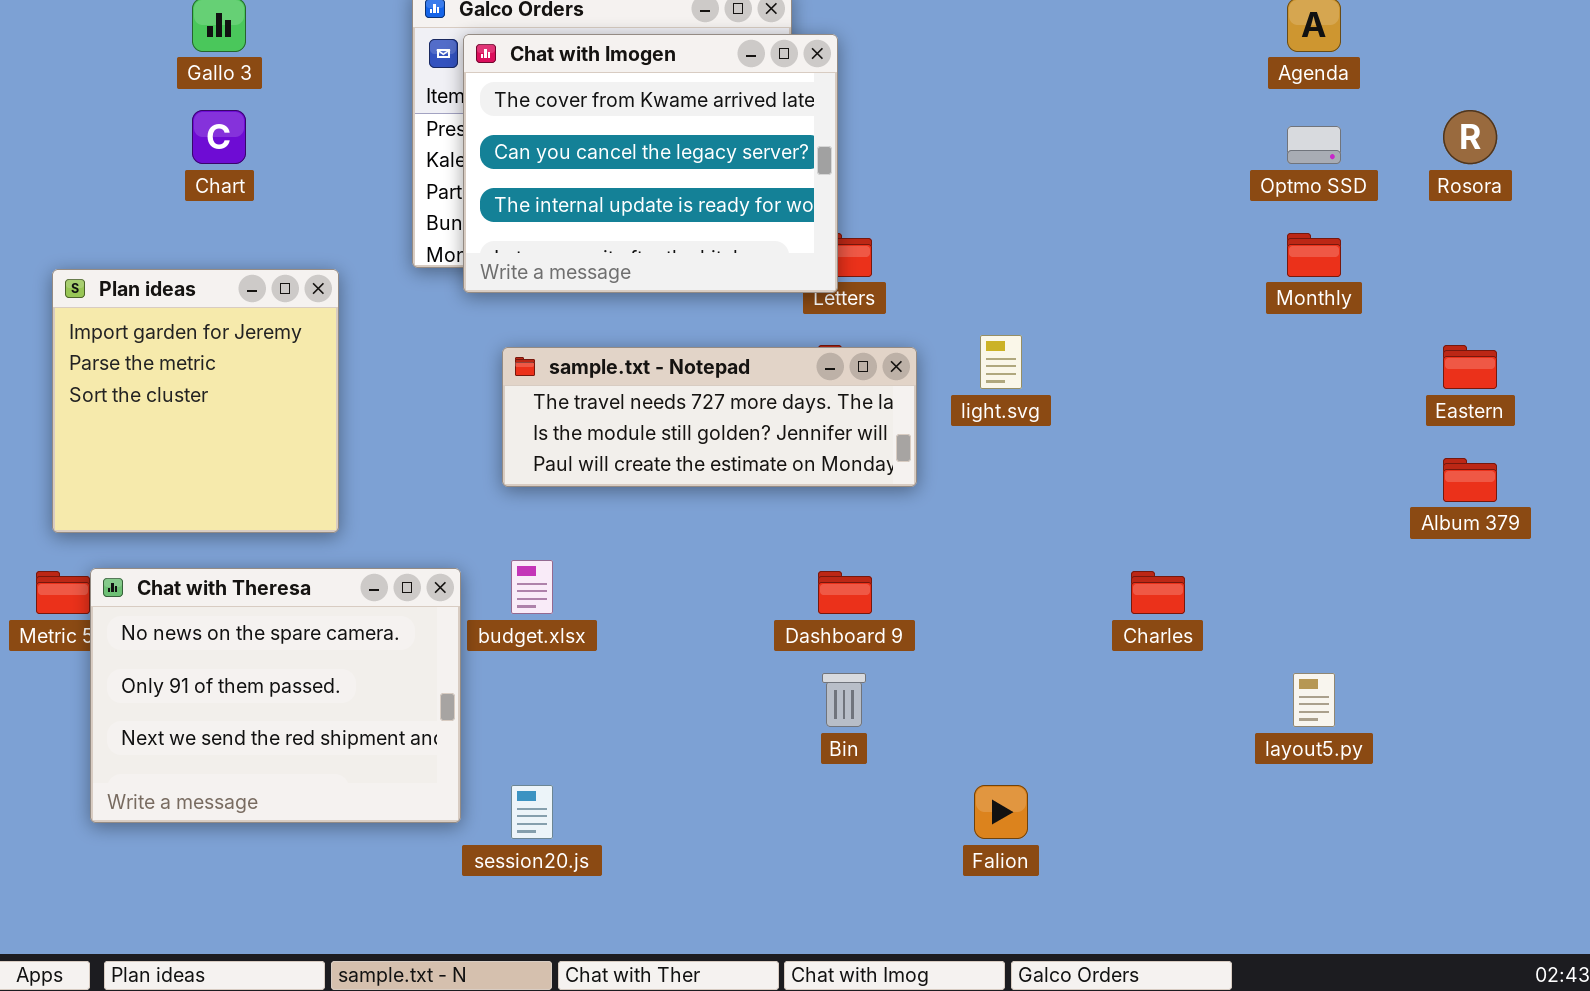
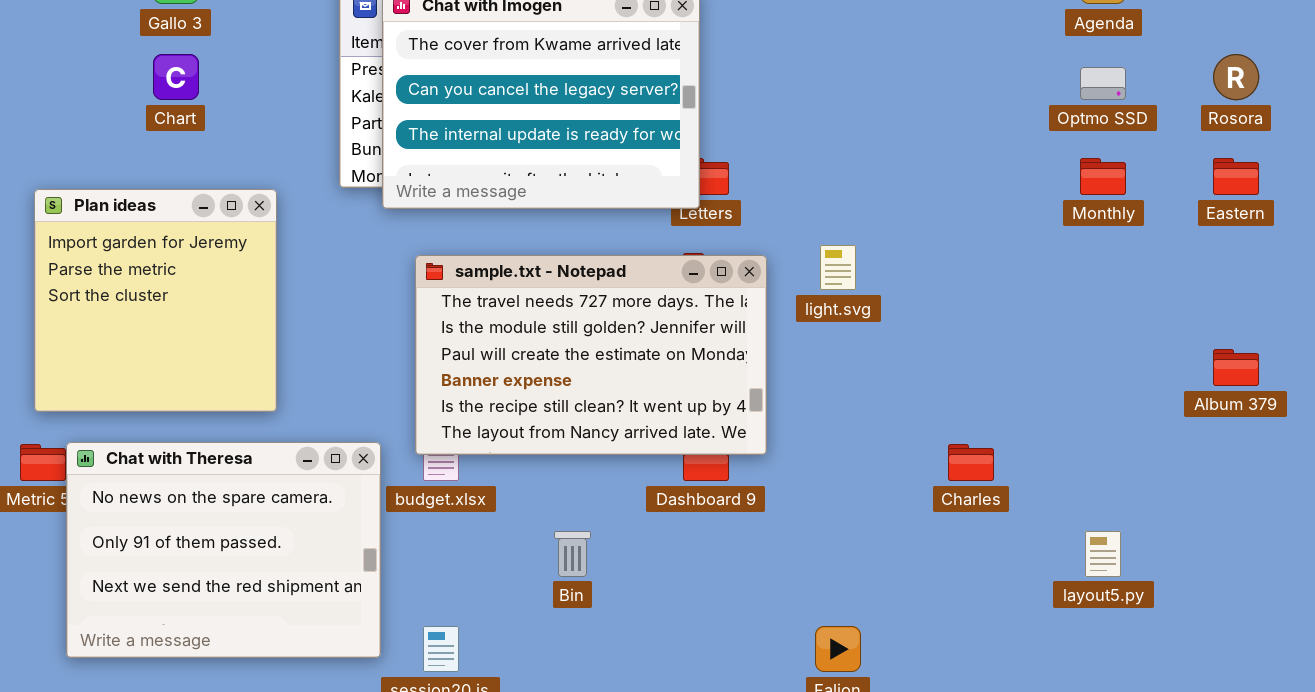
Eastern: [1443,345,1497,389] -> [1213,158,1259,195], moved
sample.txt - Notepad: [502,347,917,487] -> [415,255,767,455], resized
Bin: [822,673,866,727] -> [554,531,591,577], moved

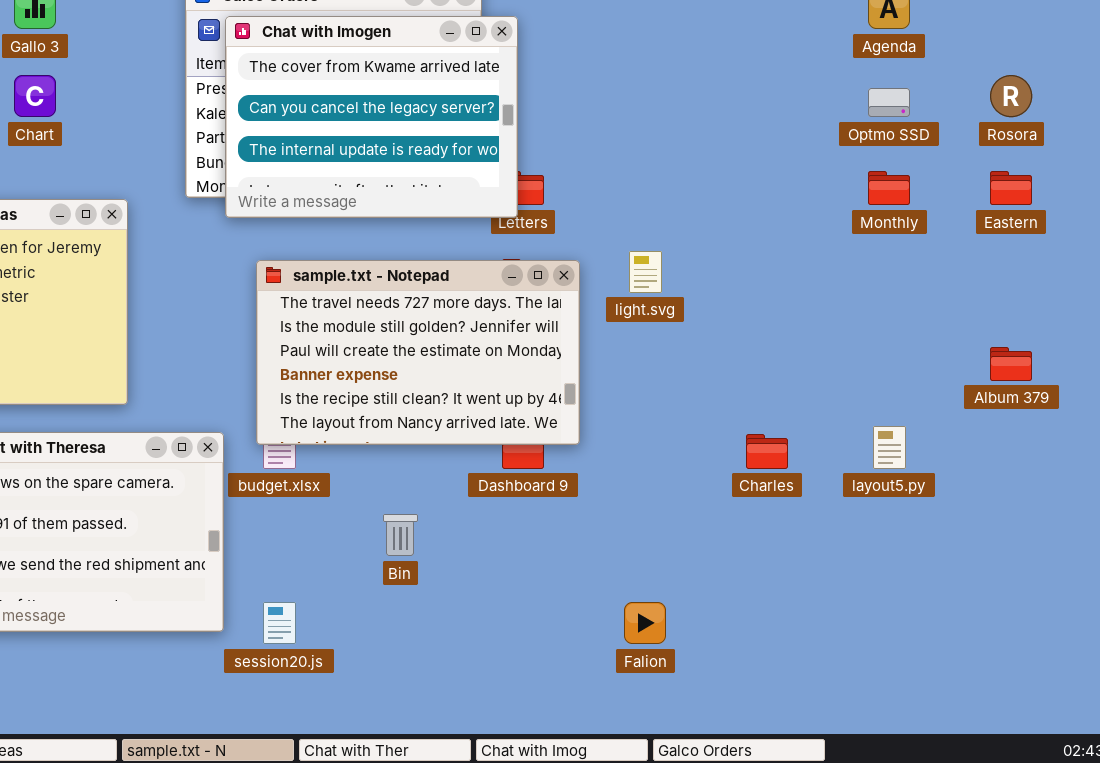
layout5.py: [1085,531,1121,577] -> [873,426,906,469], moved

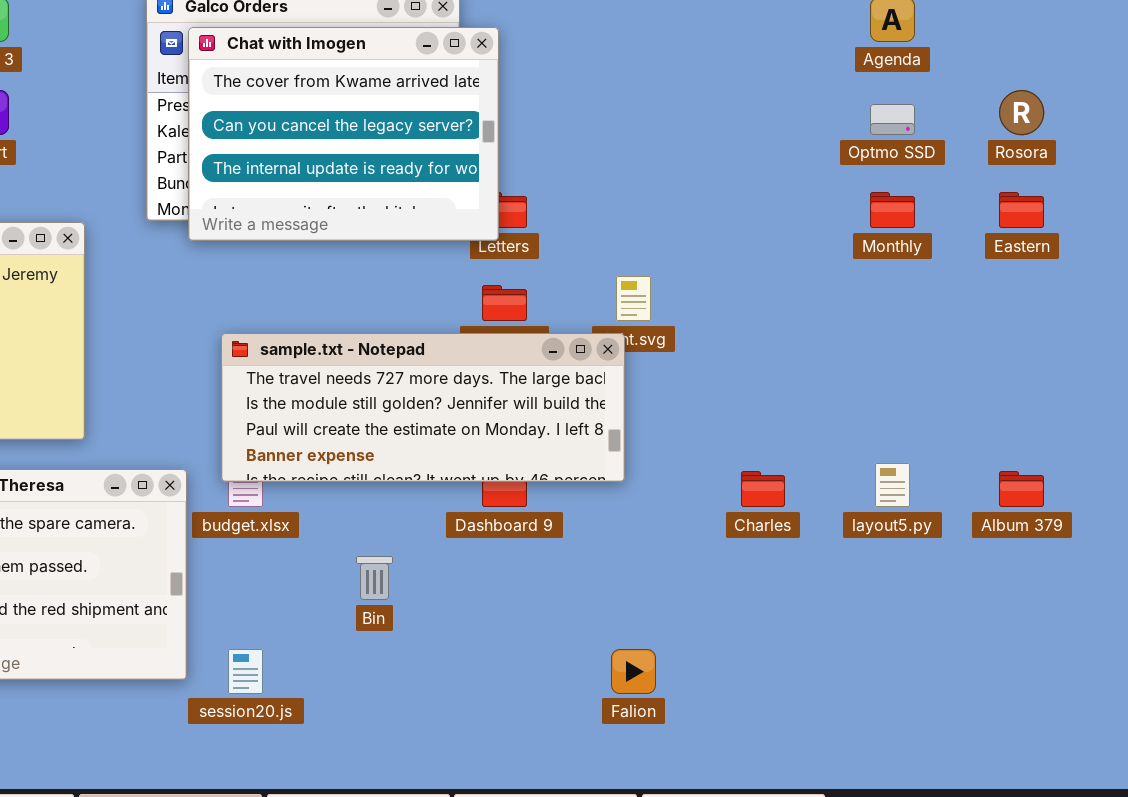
sample.txt - Notepad: [256,260,580,445] -> [221,333,625,482], resized
Album 379: [990,347,1032,381] -> [999,471,1044,507], moved

